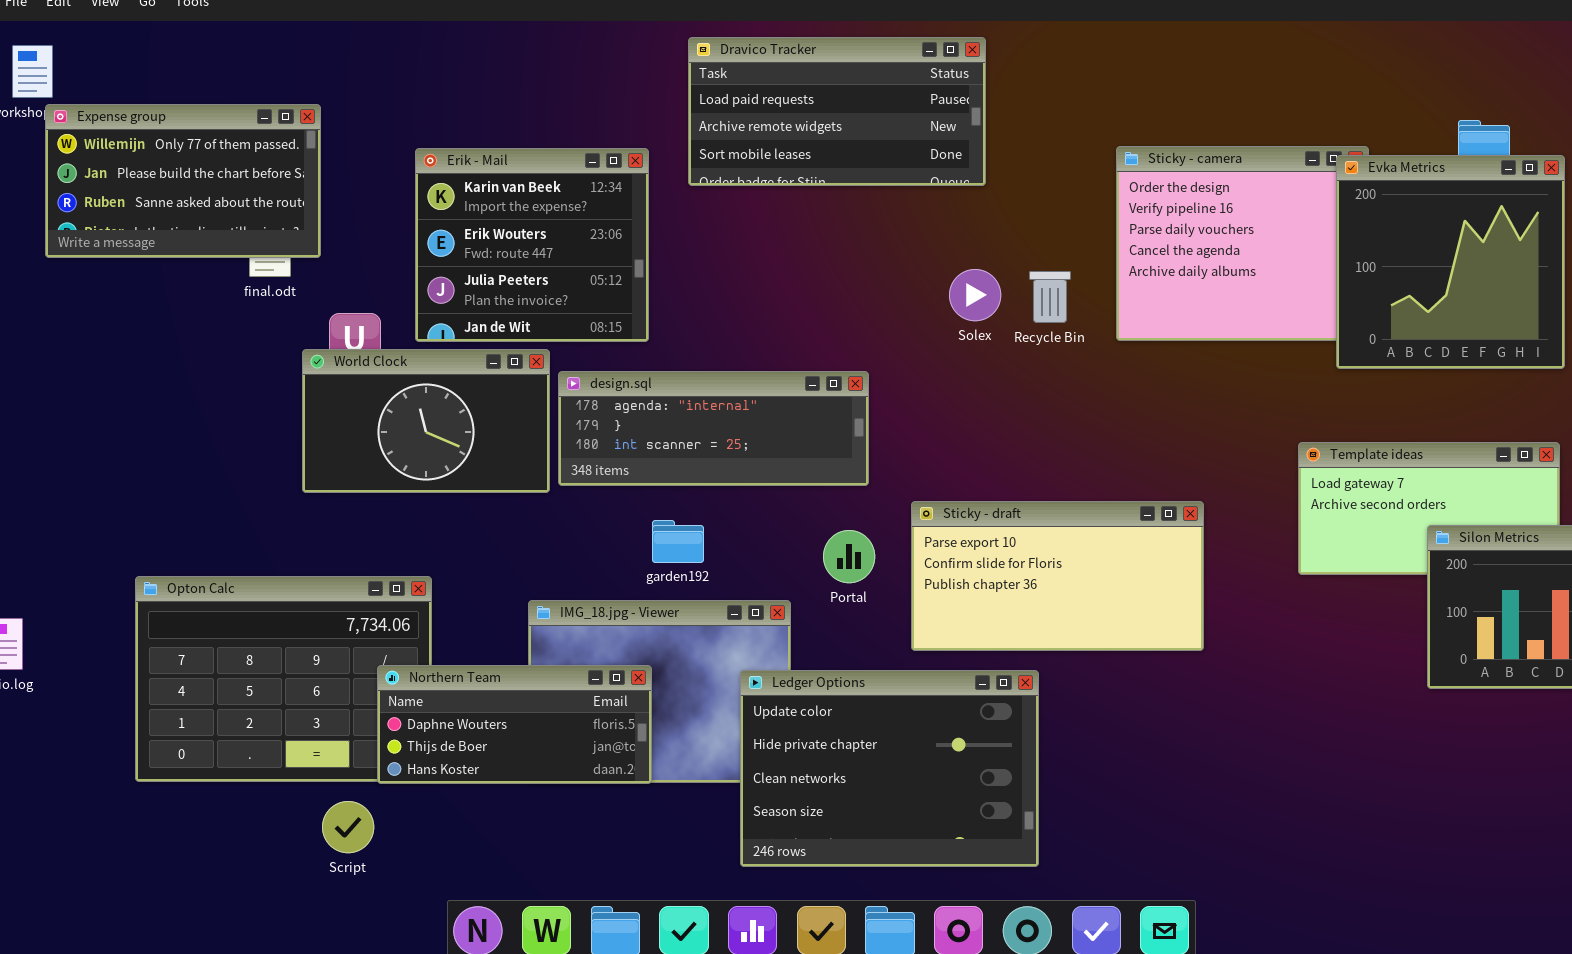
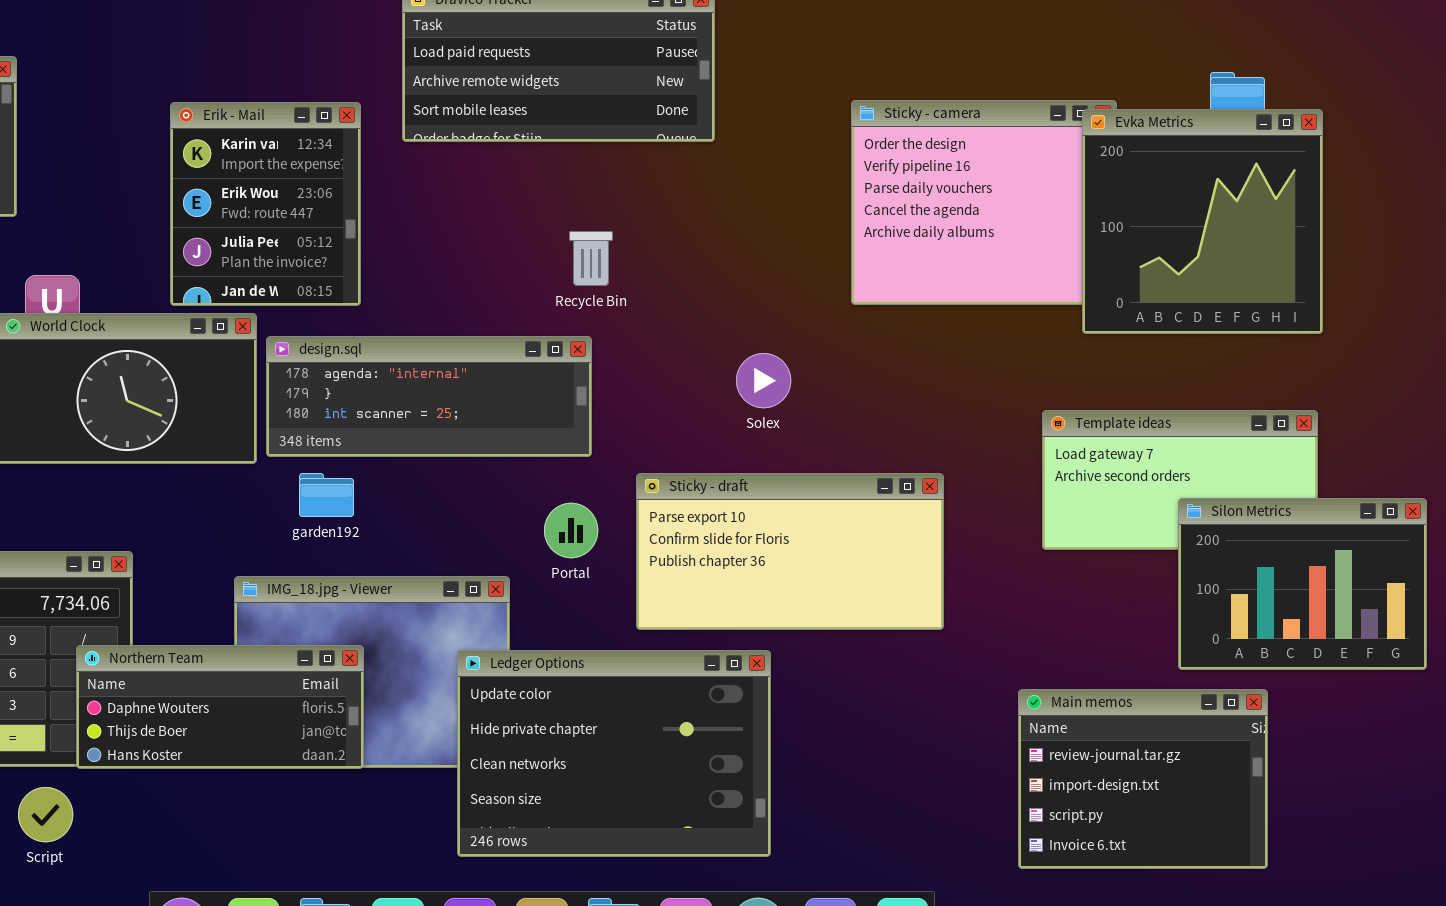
Erik - Mail: [415,148,649,342] -> [170,102,361,306], resized
Solex: [949,269,1001,321] -> [736,353,791,408], moved
Recycle Bin: [1029,271,1071,323] -> [569,231,613,286], moved
garden192: [652,520,704,563] -> [299,473,354,517], moved
Main memos: none -> [1018,689,1268,869], opened

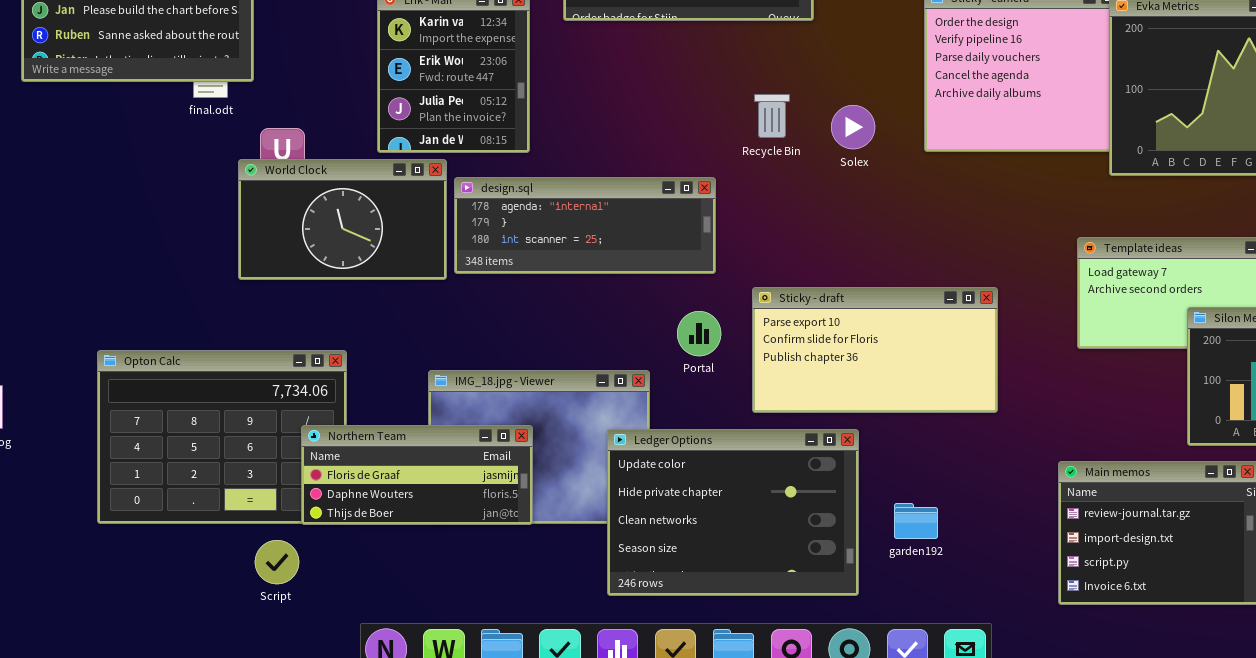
Recycle Bin: [569,231,613,286] -> [754,94,790,138], moved
Solex: [736,353,791,408] -> [831,105,875,149], moved
garden192: [299,473,354,517] -> [894,503,938,539], moved
Northern Team: [76,645,364,769] -> [301,425,533,525], scrolled up 1 row

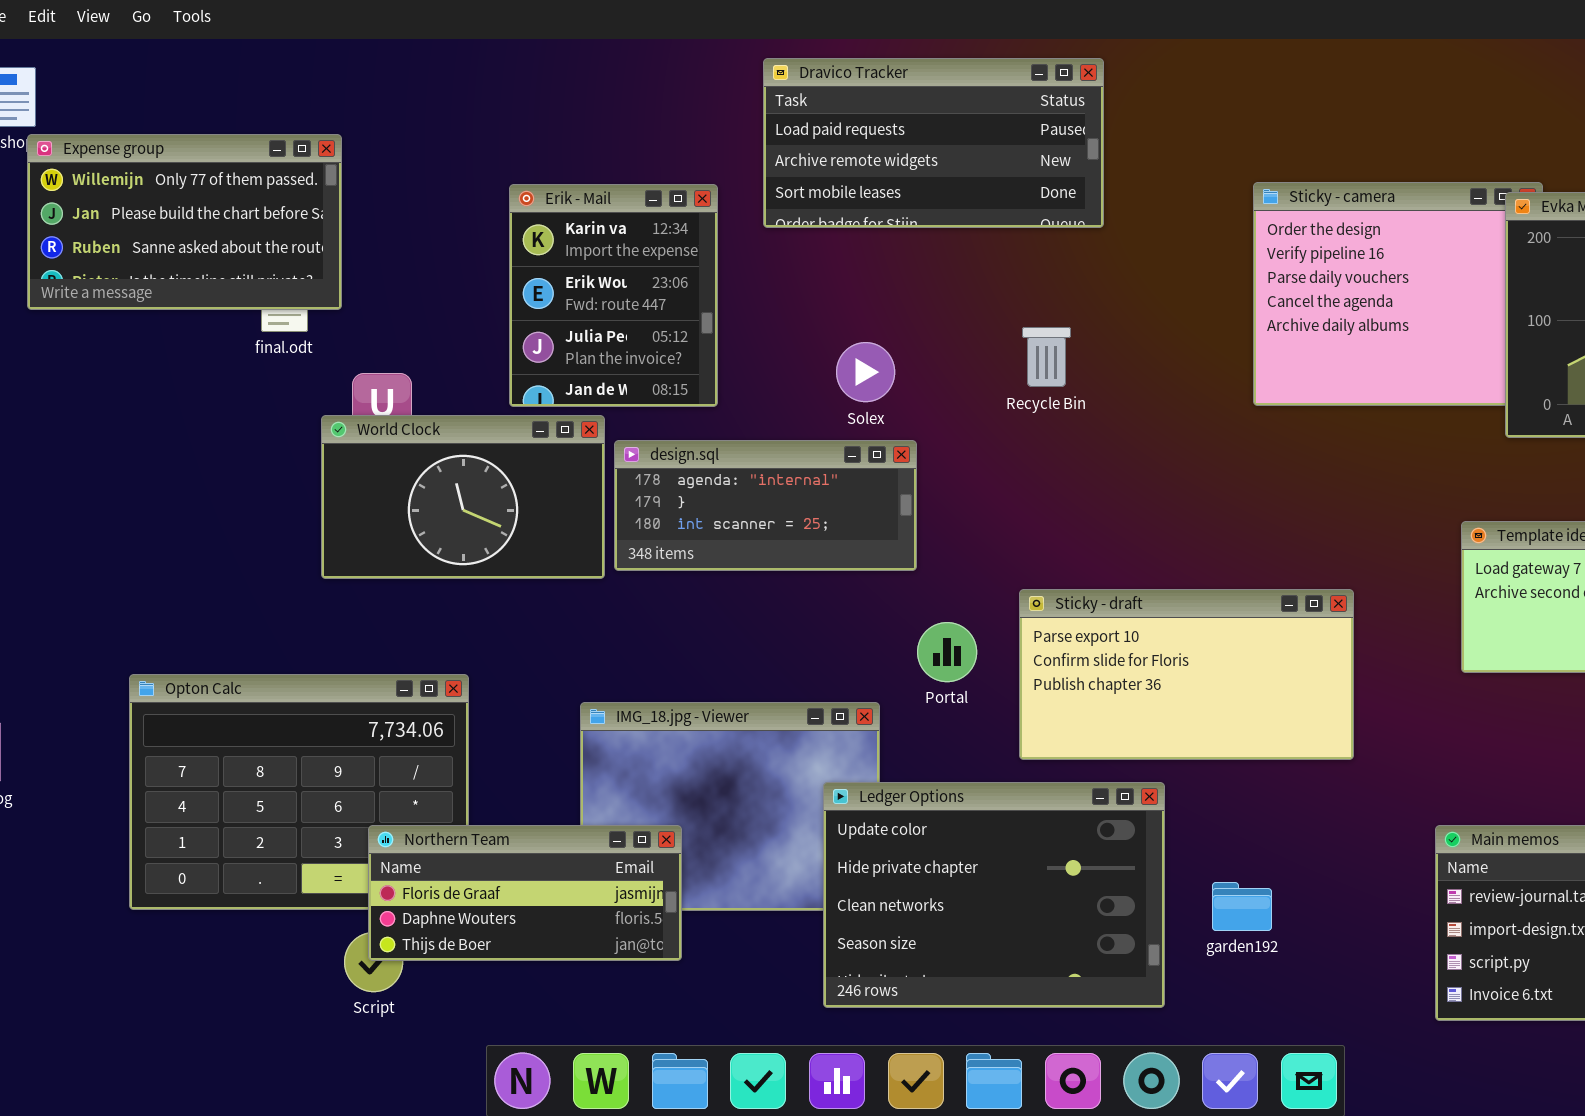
Solex: [831,105,875,149] -> [836,342,895,402], moved
design.sql: [454,177,716,274] -> [614,440,917,571], resized
Northern Team: [301,425,533,525] -> [368,825,682,961], moved

